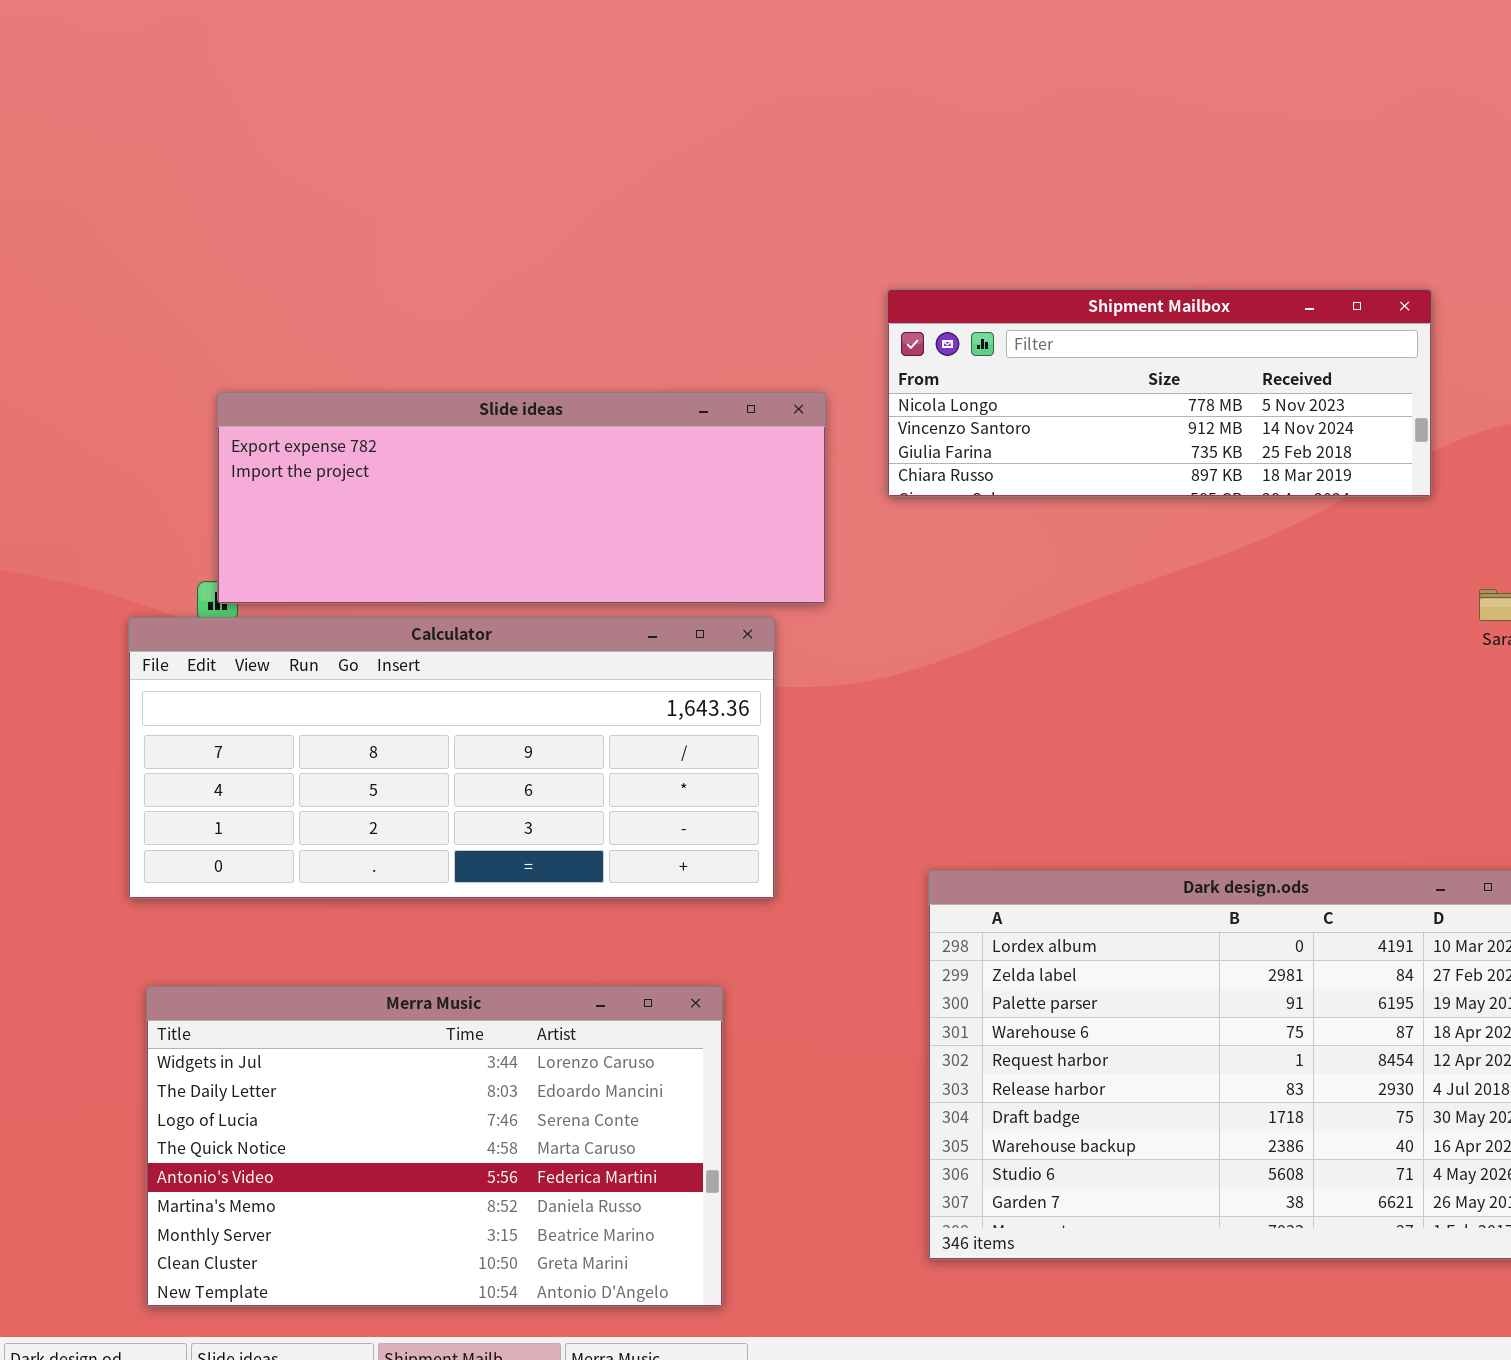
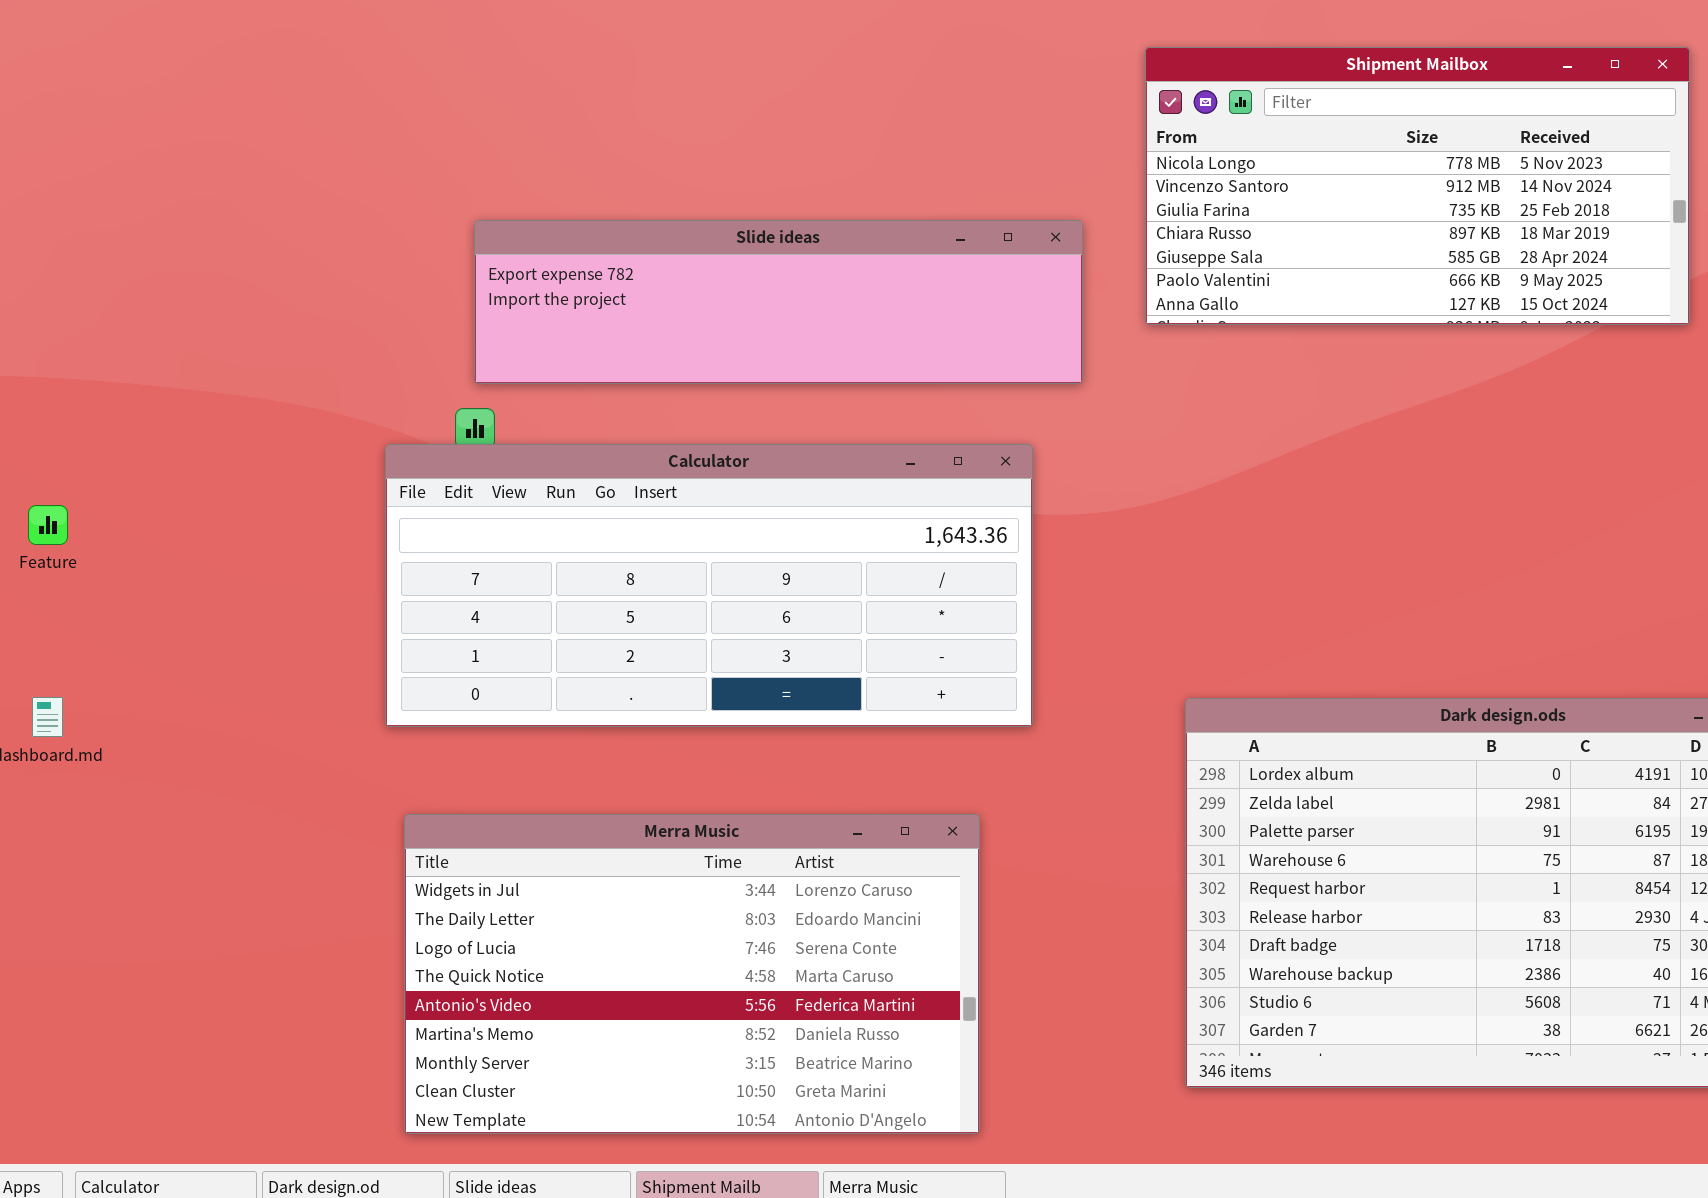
Shipment Mailbox: [887,289,1432,497] -> [1145,47,1690,325], resized
Slide ideas: [217,392,826,604] -> [474,220,1083,384], resized

